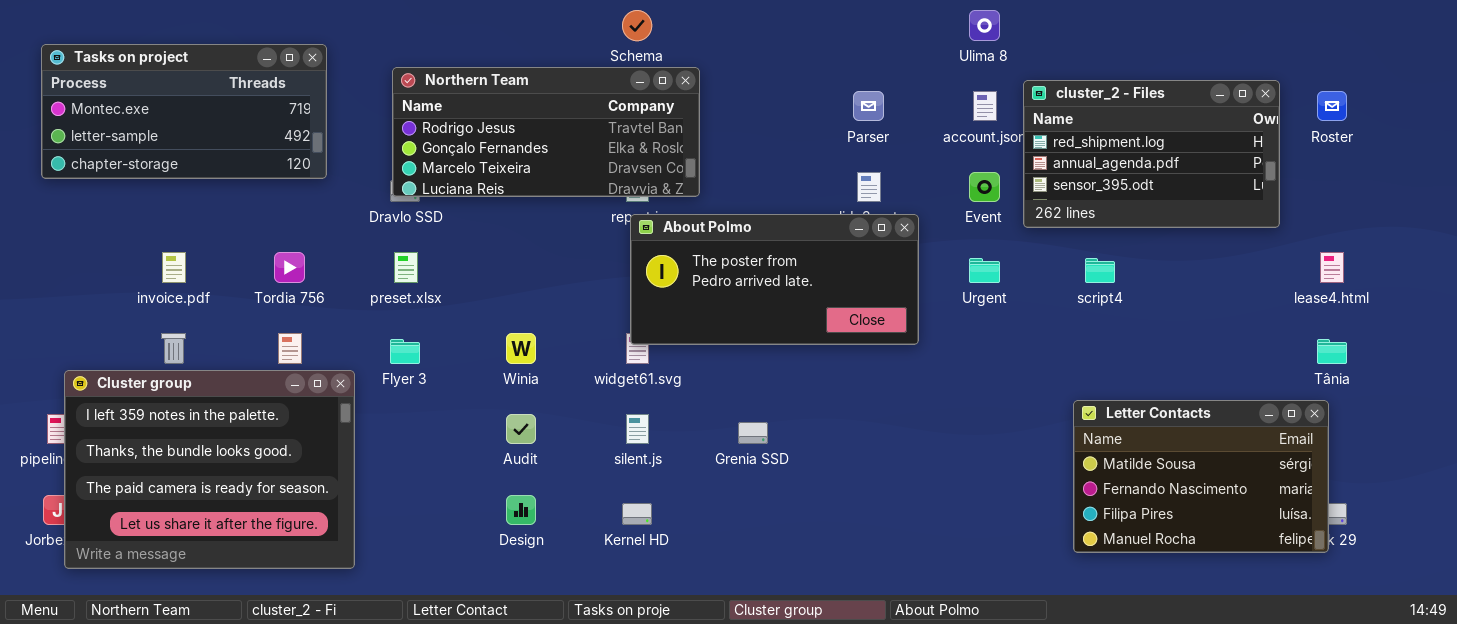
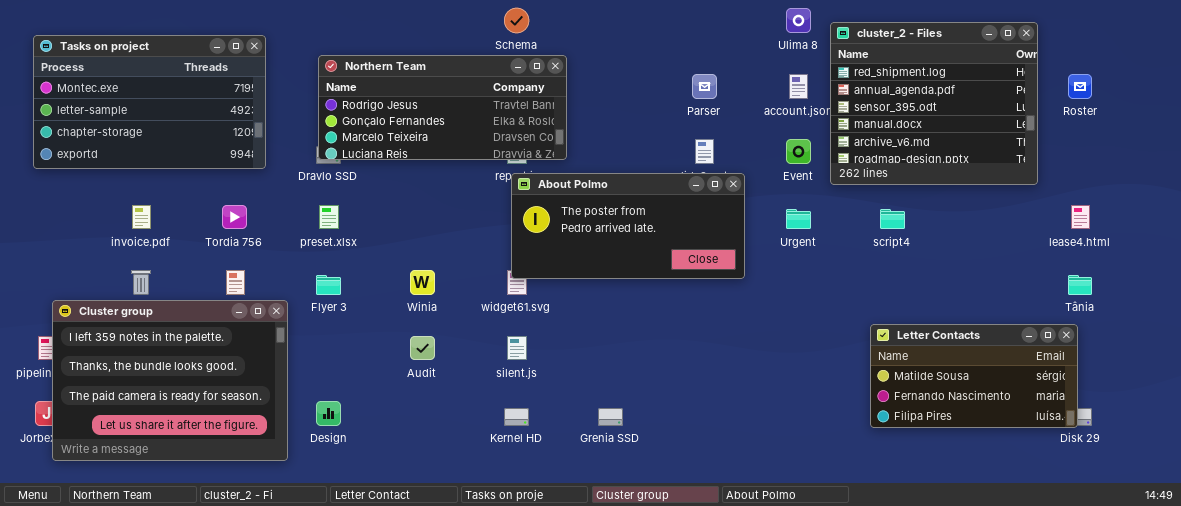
Tasks on project: [41,44,327,179] -> [33,35,266,169], resized
cluster_2 - Files: [1023,80,1280,228] -> [830,22,1038,185], resized
Letter Contacts: [1073,400,1329,553] -> [870,324,1078,428], resized
Grenia SSD: [738,422,768,444] -> [598,408,623,426], moved
Design: [506,495,536,525] -> [316,401,341,426], moved

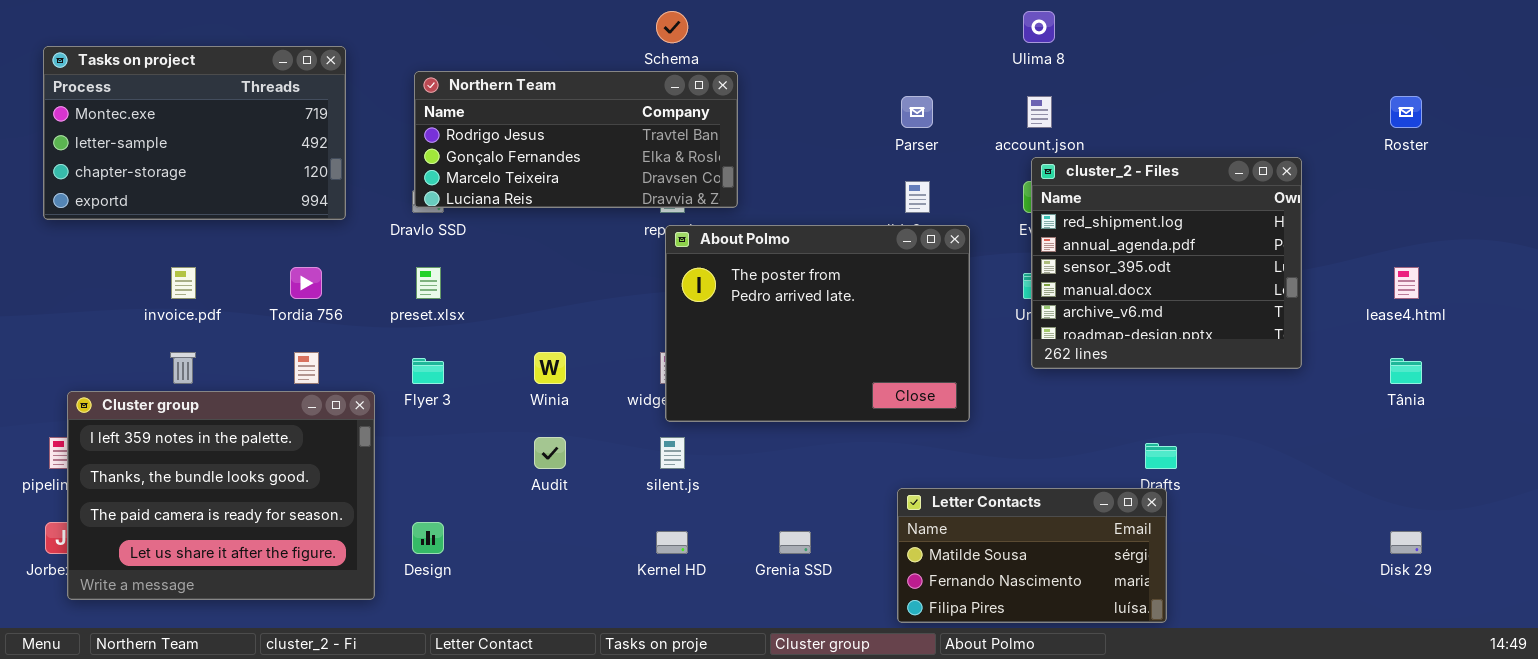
cluster_2 - Files: [830,22,1038,185] -> [1031,157,1302,369], moved
About Polmo: [511,173,745,279] -> [665,225,970,422], resized
Letter Contacts: [870,324,1078,428] -> [897,488,1167,623], moved

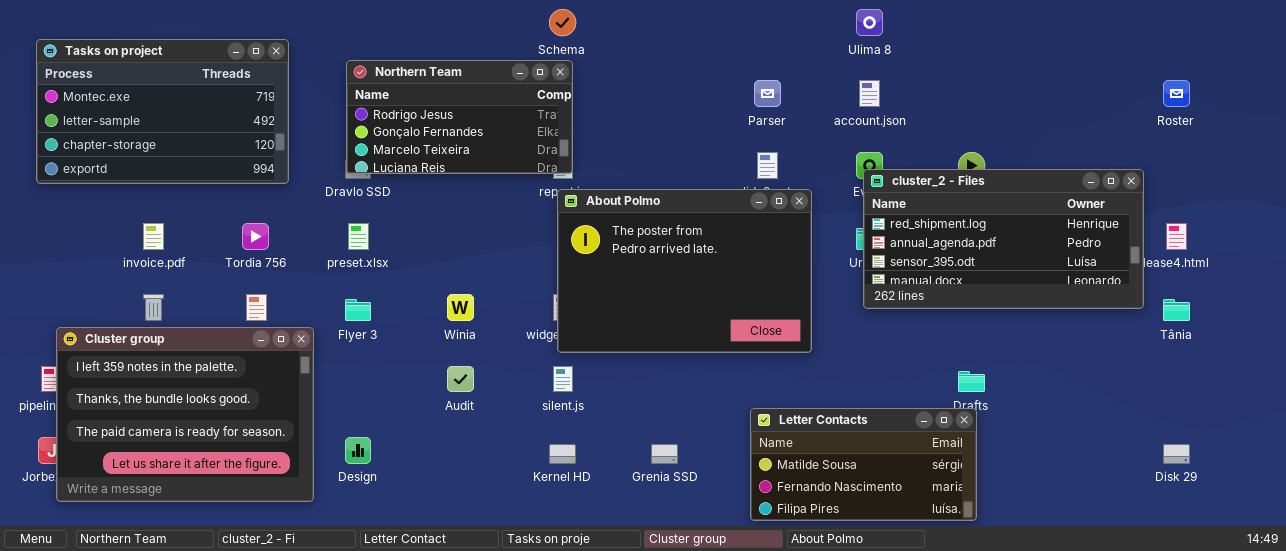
Northern Team: [414,71,738,208] -> [346,60,573,174], resized
cluster_2 - Files: [1031,157,1302,369] -> [863,169,1144,309], resized

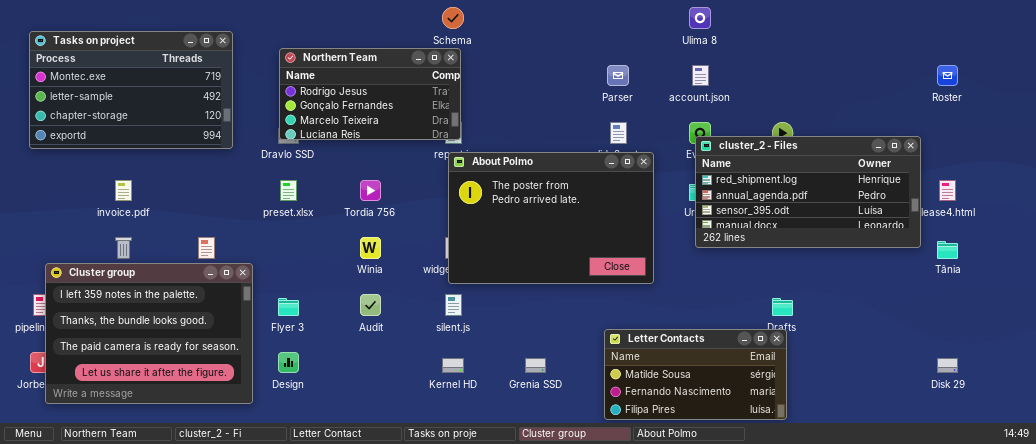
Tordia 756: [242,223,269,250] -> [360,180,381,201], moved
Flyer 3: [345,299,371,321] -> [278,298,299,316], moved

